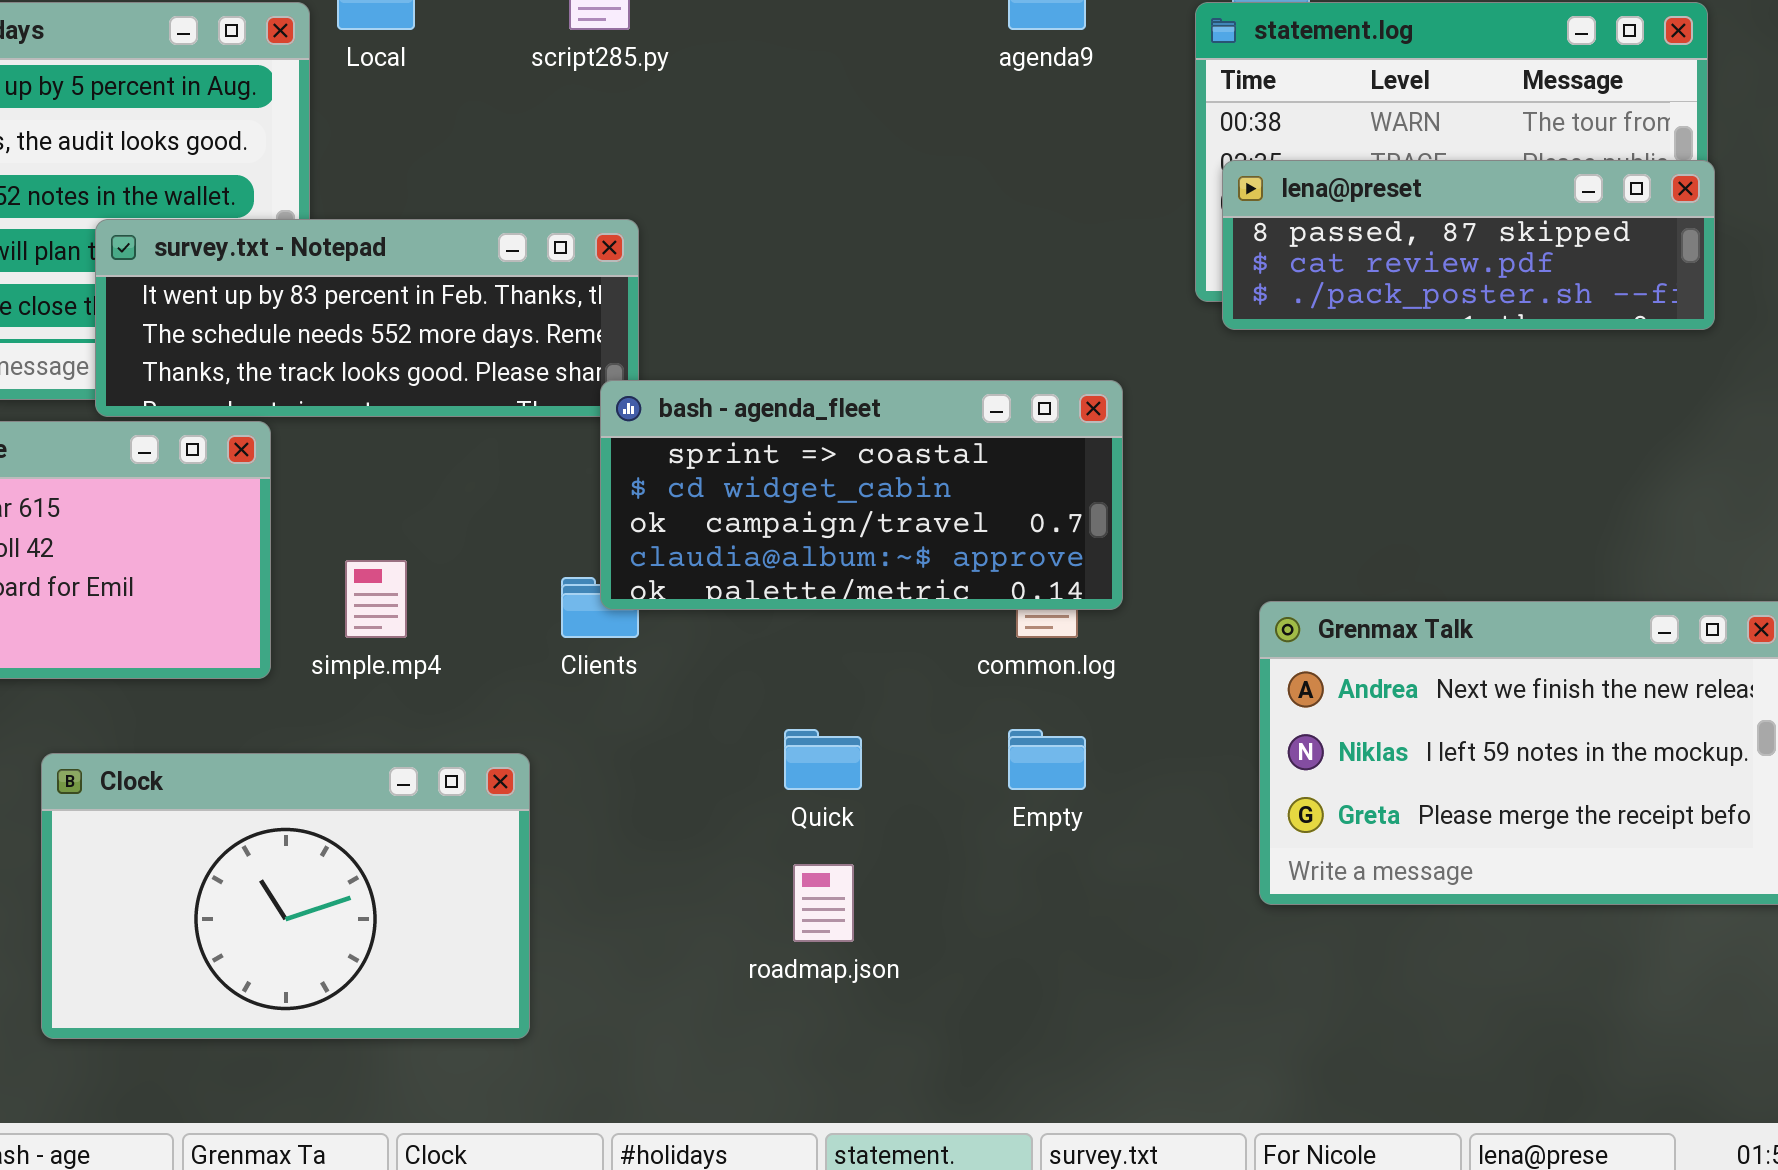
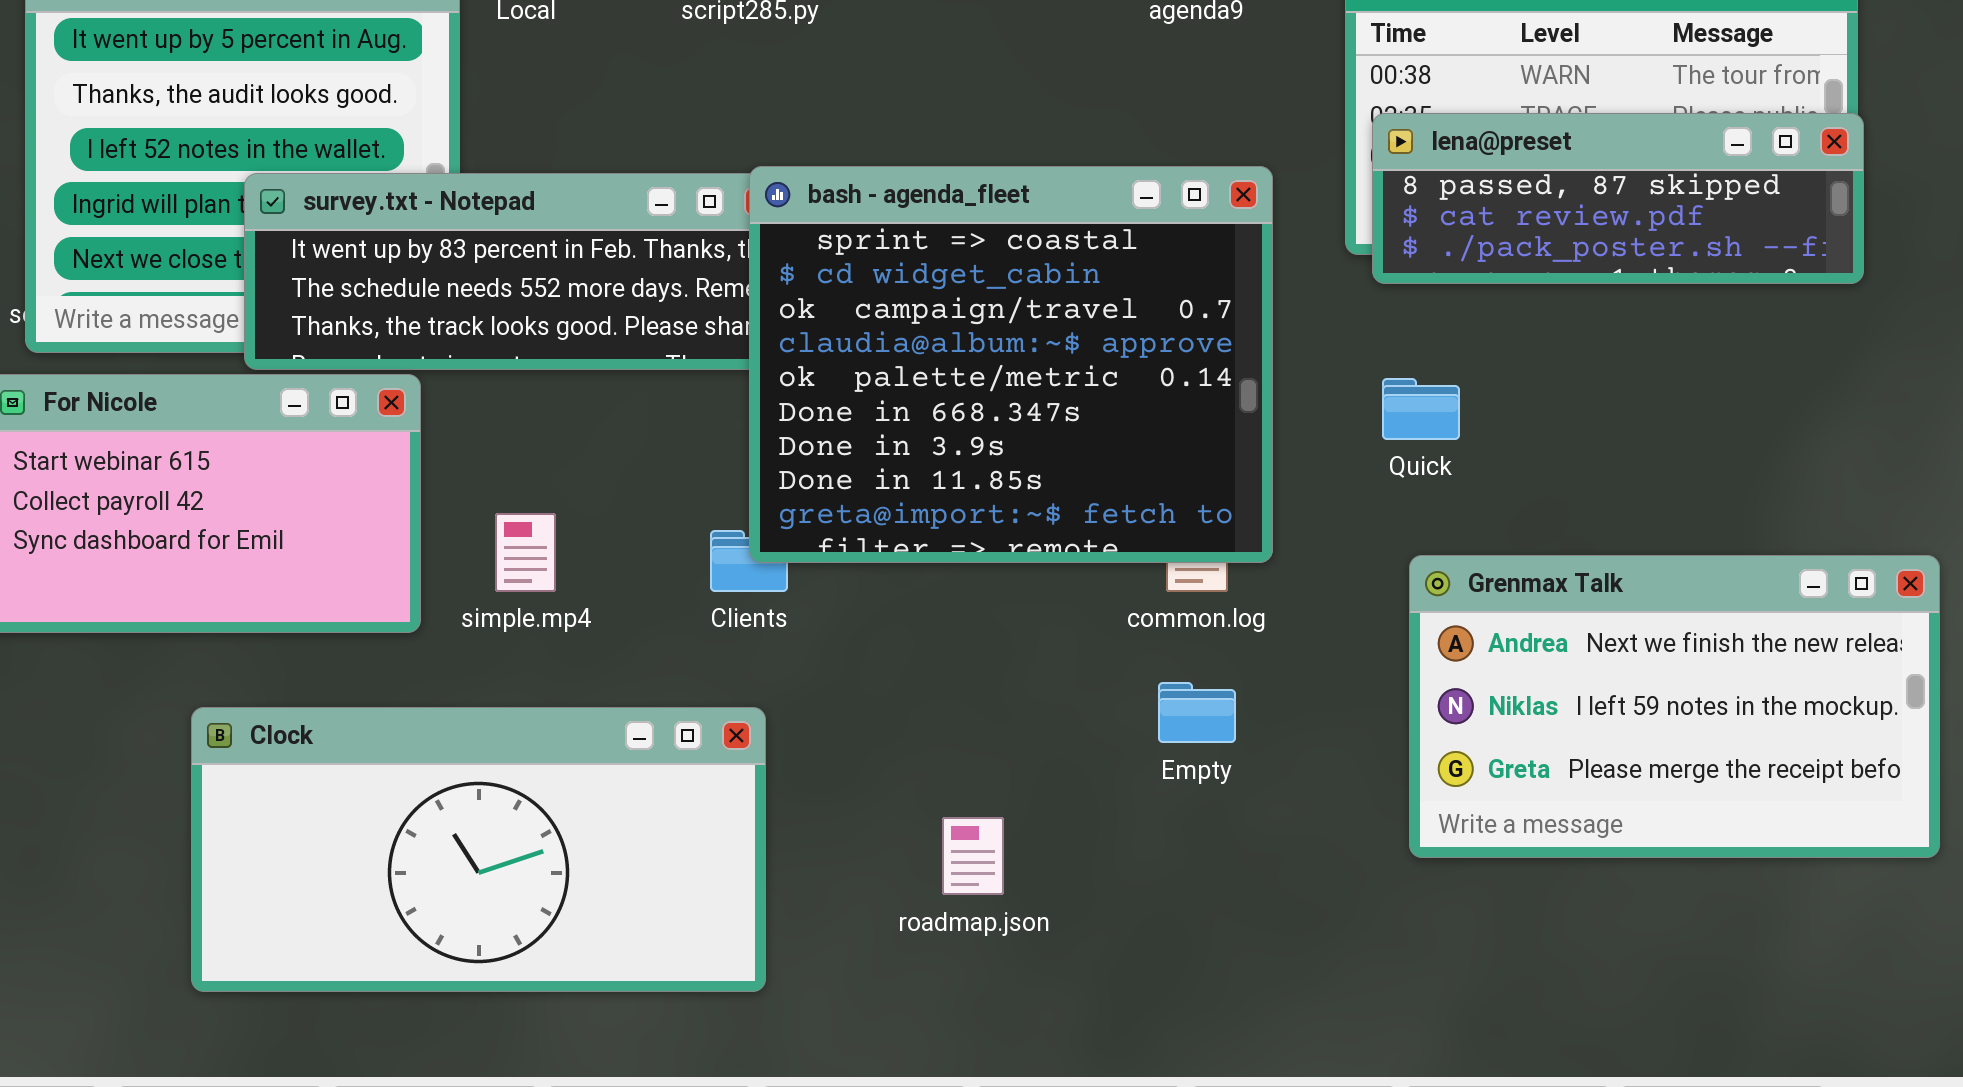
bash - agenda_fleet: [600,380,1123,610] -> [749,166,1273,563], resized
Quick: [784,729,862,790] -> [1382,378,1460,440], moved
Clock: [41,753,530,1039] -> [191,707,766,992], resized

